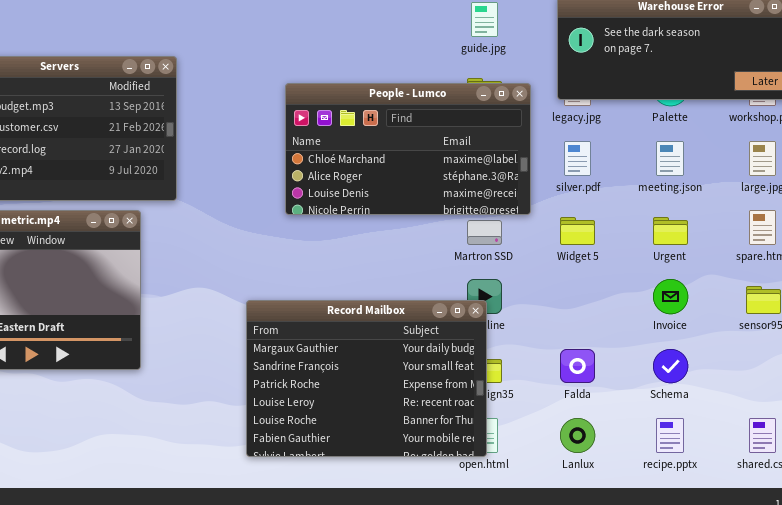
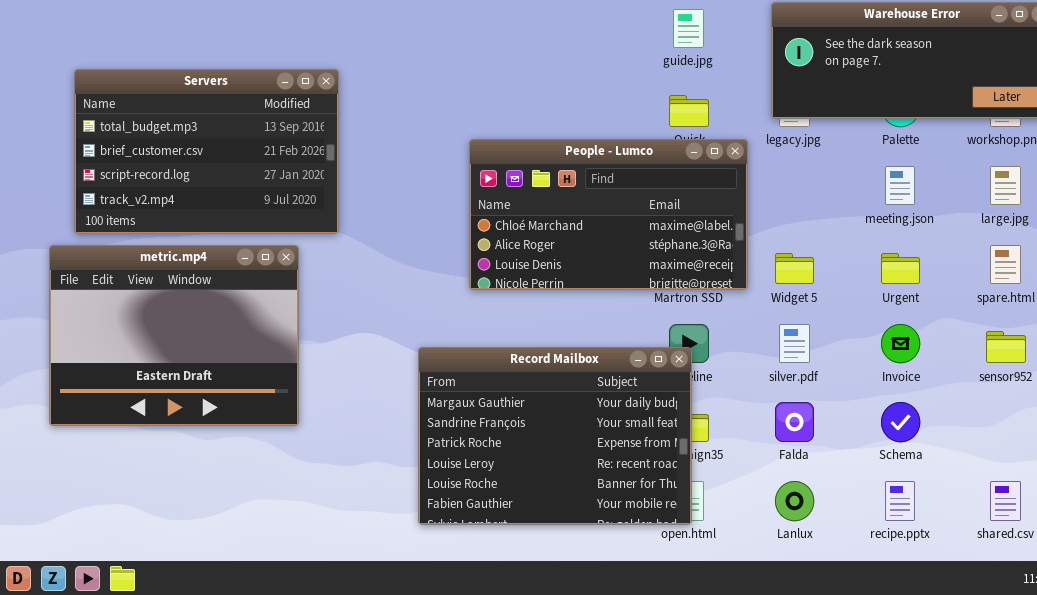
People - Lumco: [285,83,531,215] -> [469,139,748,290], moved
silver.pdf: [564,141,591,176] -> [779,324,810,363], moved

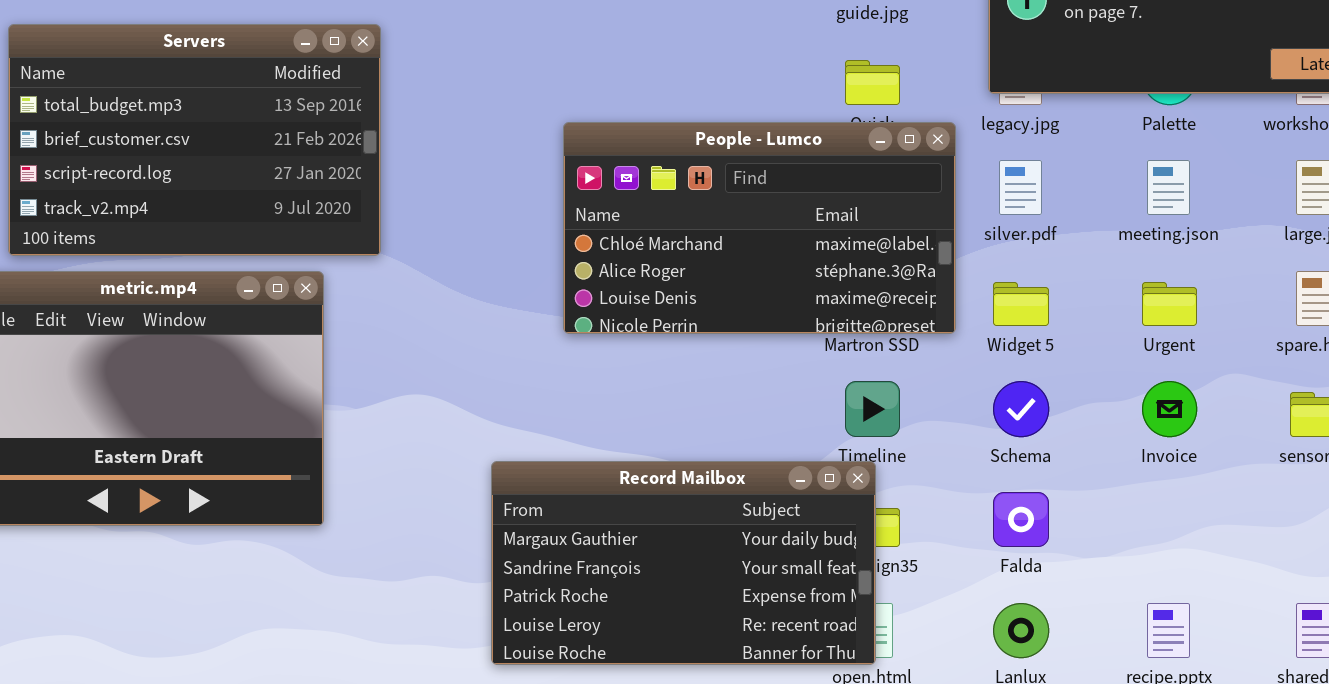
silver.pdf: [779,324,810,363] -> [999,160,1042,215], moved
Record Mailbox: [418,347,692,525] -> [491,461,876,665], resized
Schema: [881,402,920,442] -> [993,381,1049,437], moved

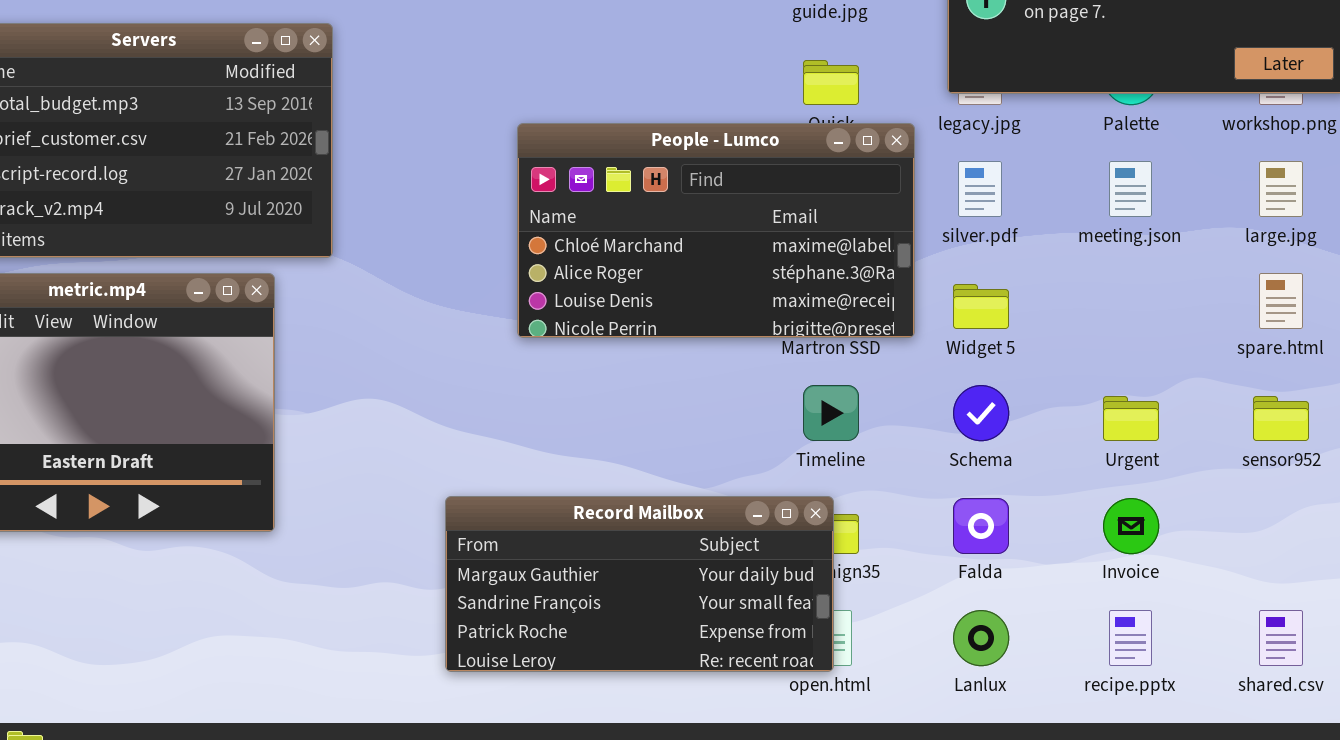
Urgent: [1142,282,1197,326] -> [1103,396,1159,441], moved
Invoice: [1142,381,1197,437] -> [1103,498,1159,554], moved
Record Mailbox: [491,461,876,665] -> [445,496,834,672], resized

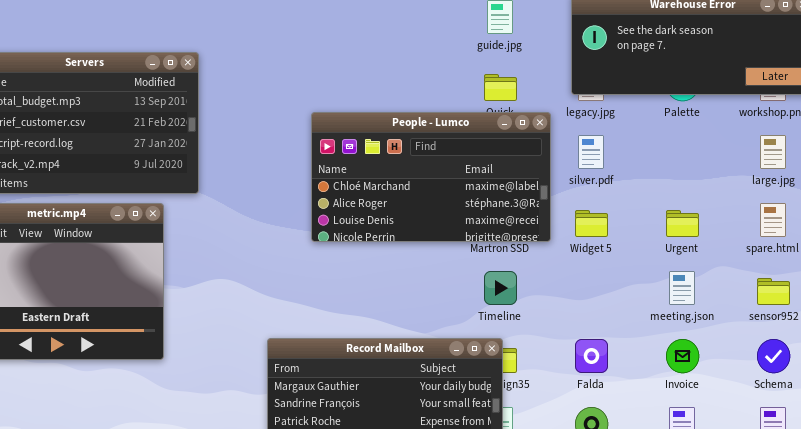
meeting.json: [1109,161,1152,217] -> [669,271,695,305], moved
Schema: [953,385,1009,441] -> [757,339,790,373], moved
Urgent: [1103,396,1159,441] -> [666,210,699,237], moved

